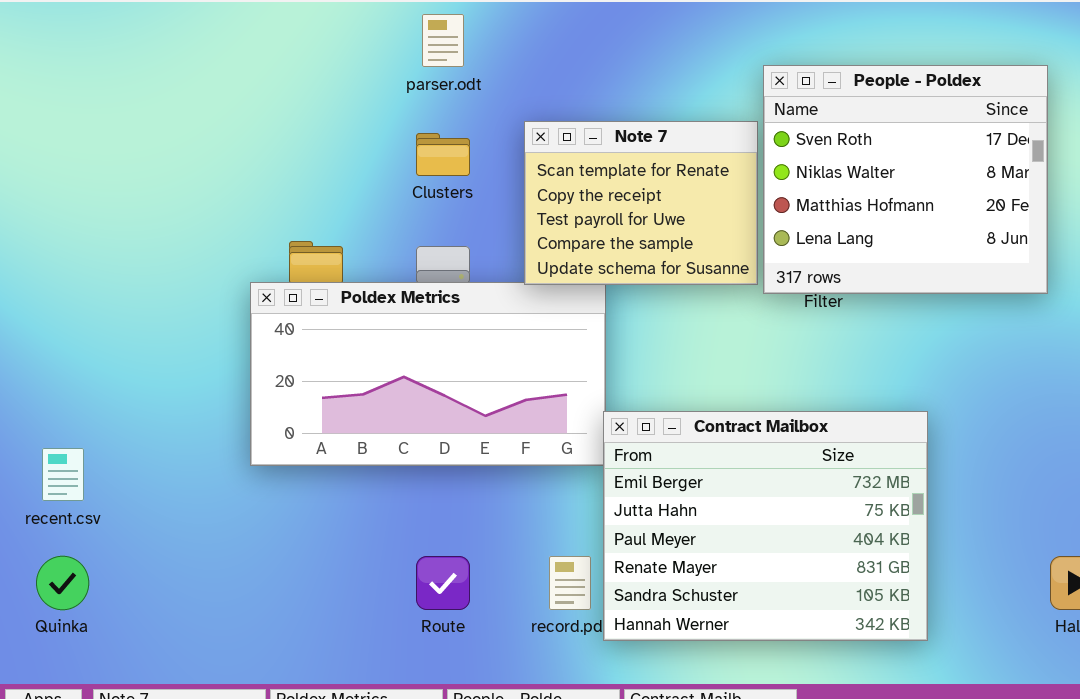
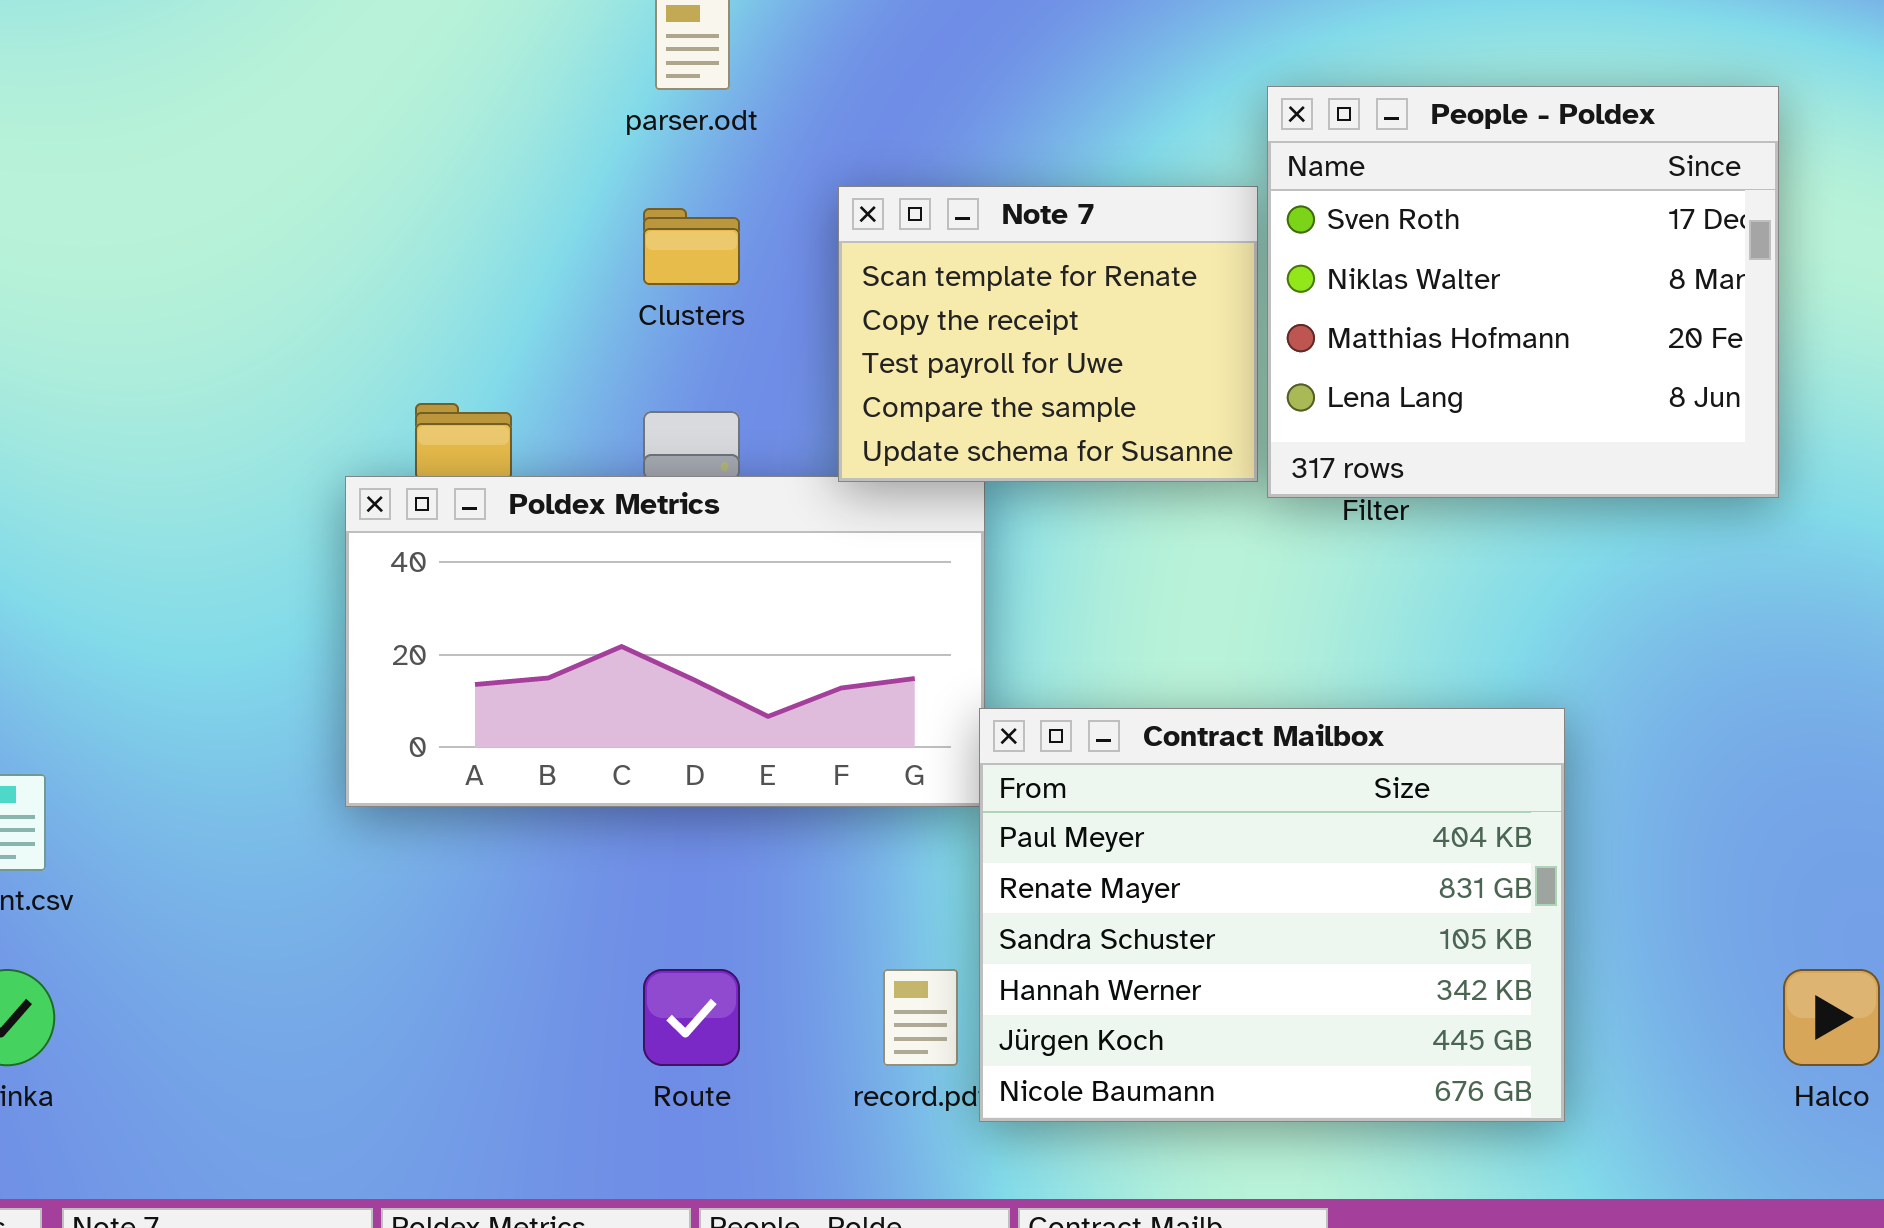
Contract Mailbox: [603,411,928,641] -> [979,708,1565,1122], scrolled down 2 rows

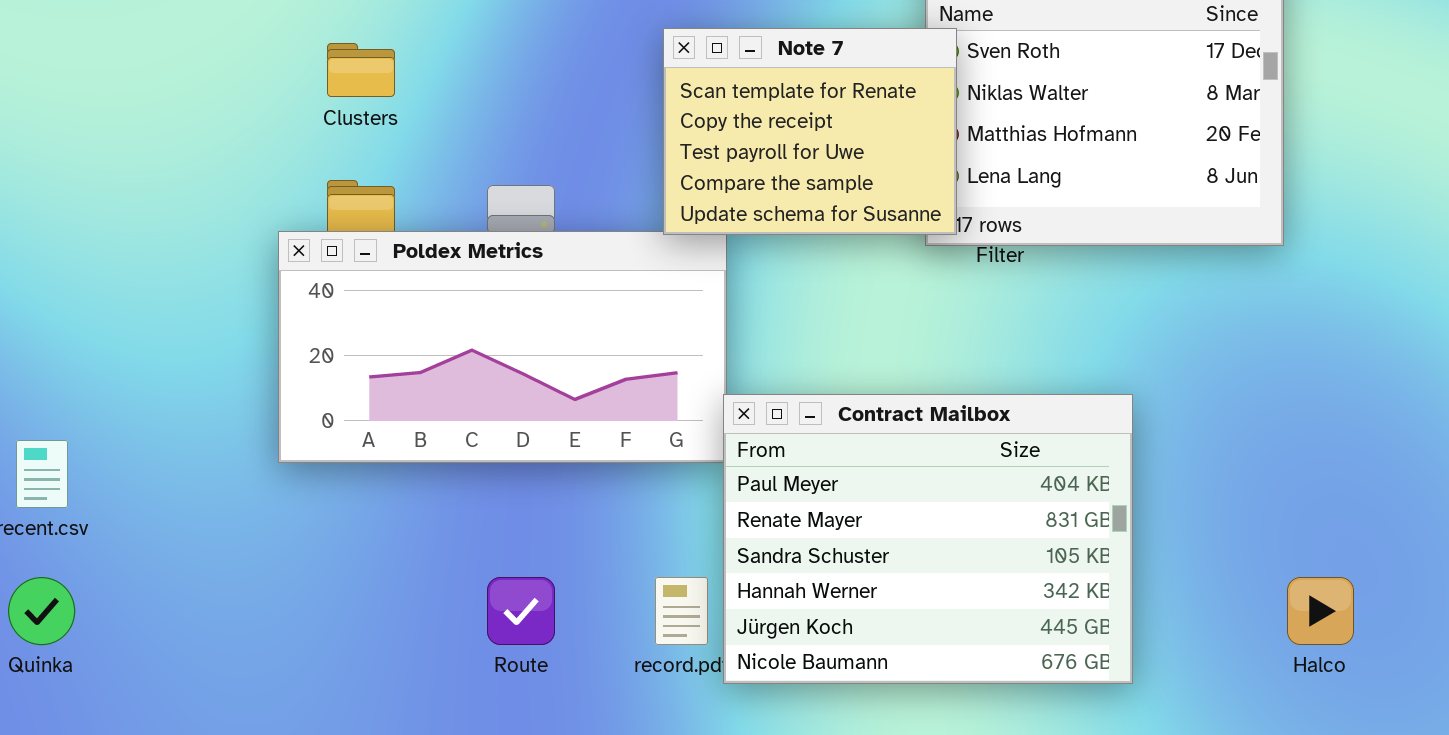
Note 7: [838,186,1258,482] -> [663,28,957,235], moved
Clusters: [643,208,740,285] -> [327,43,395,97], moved

